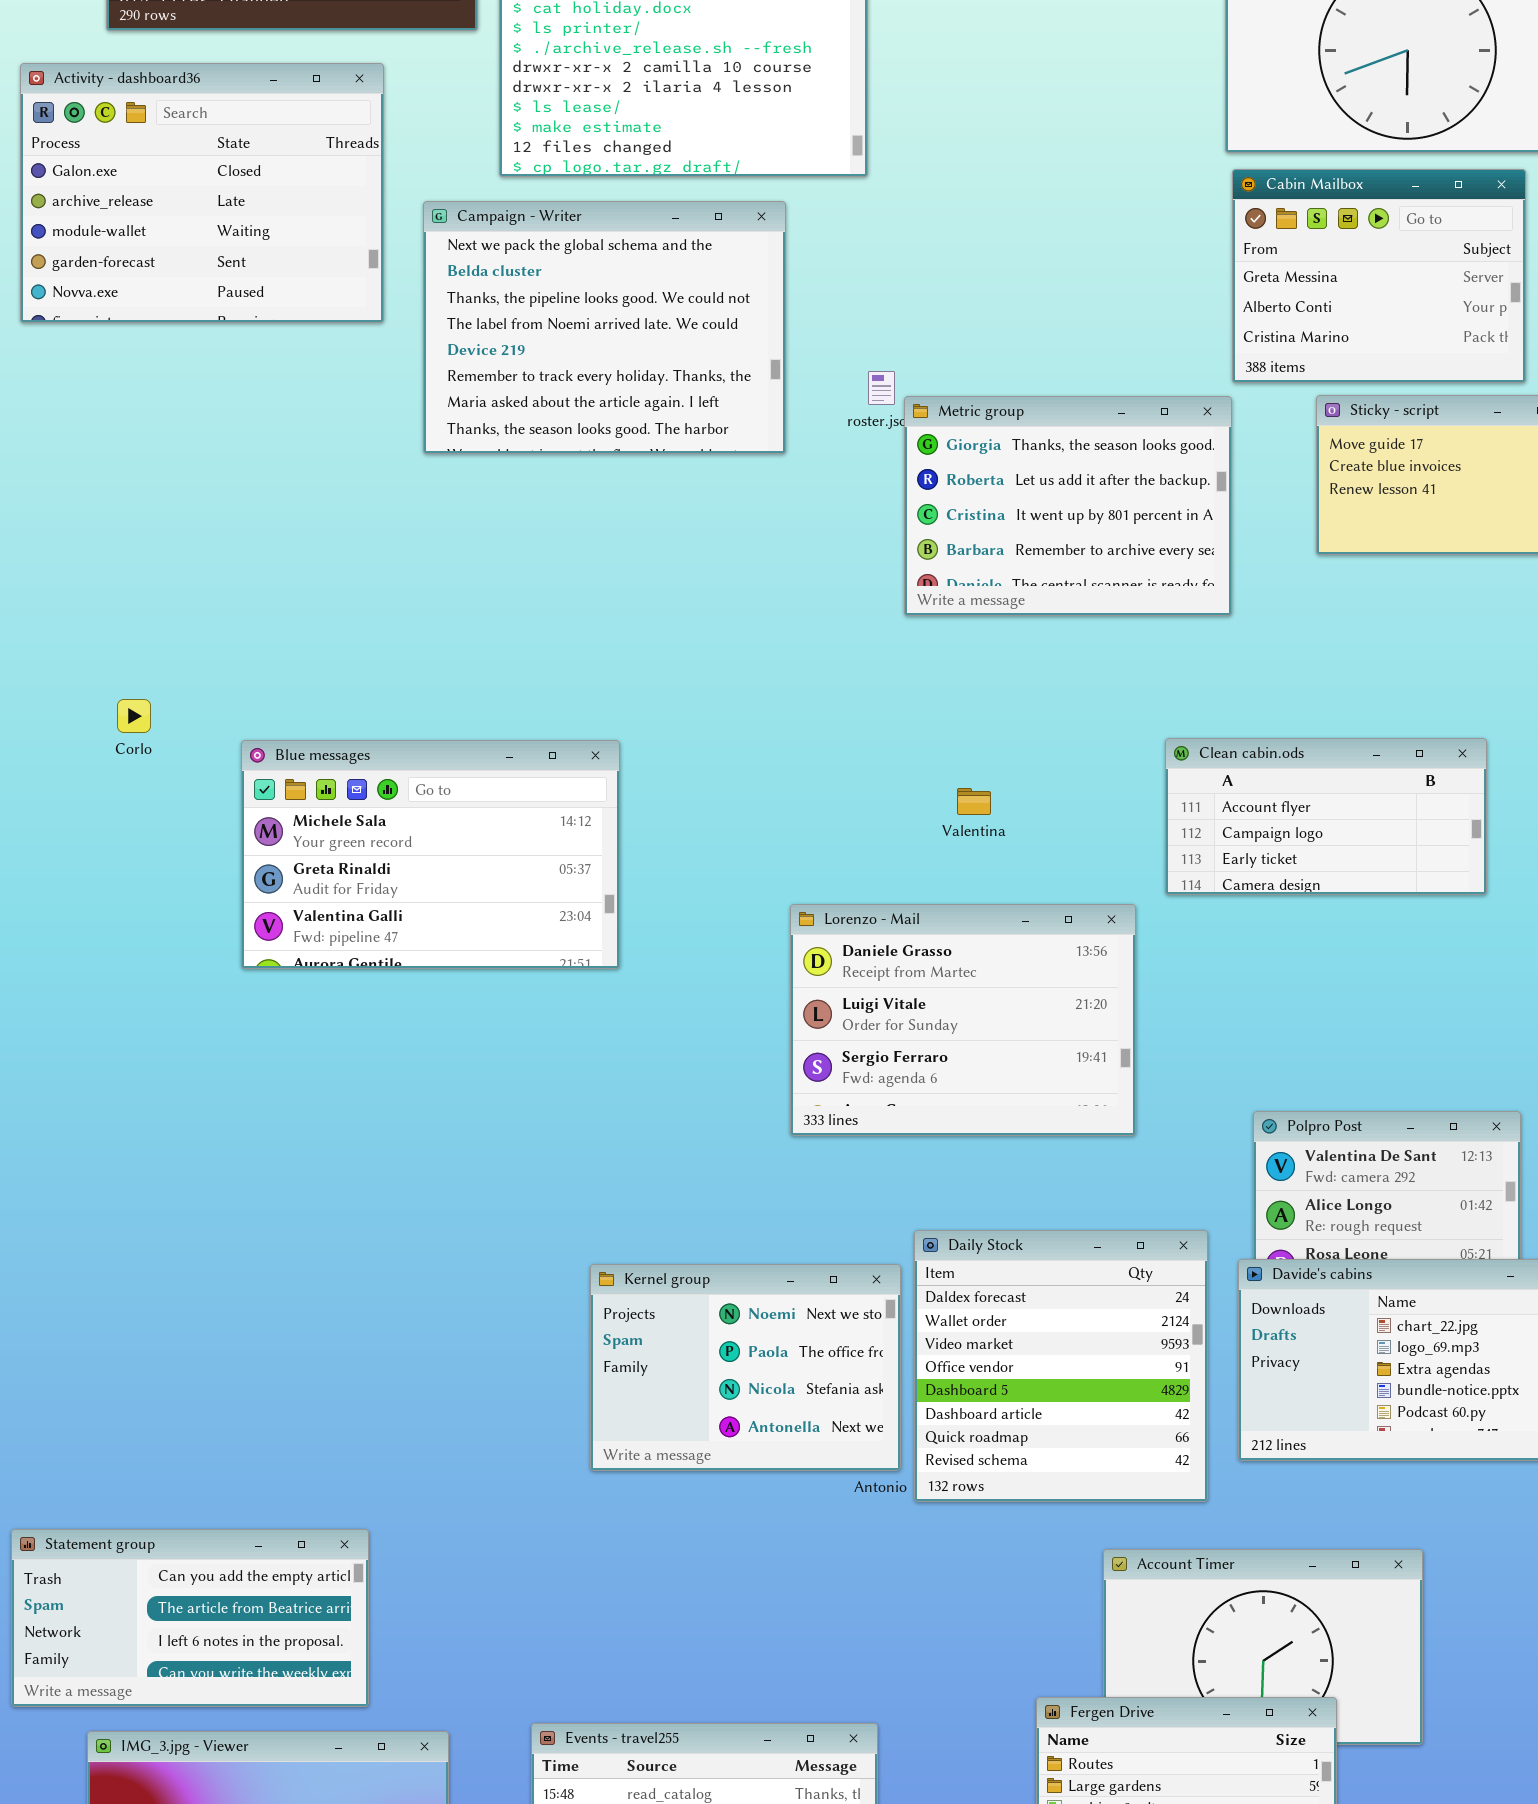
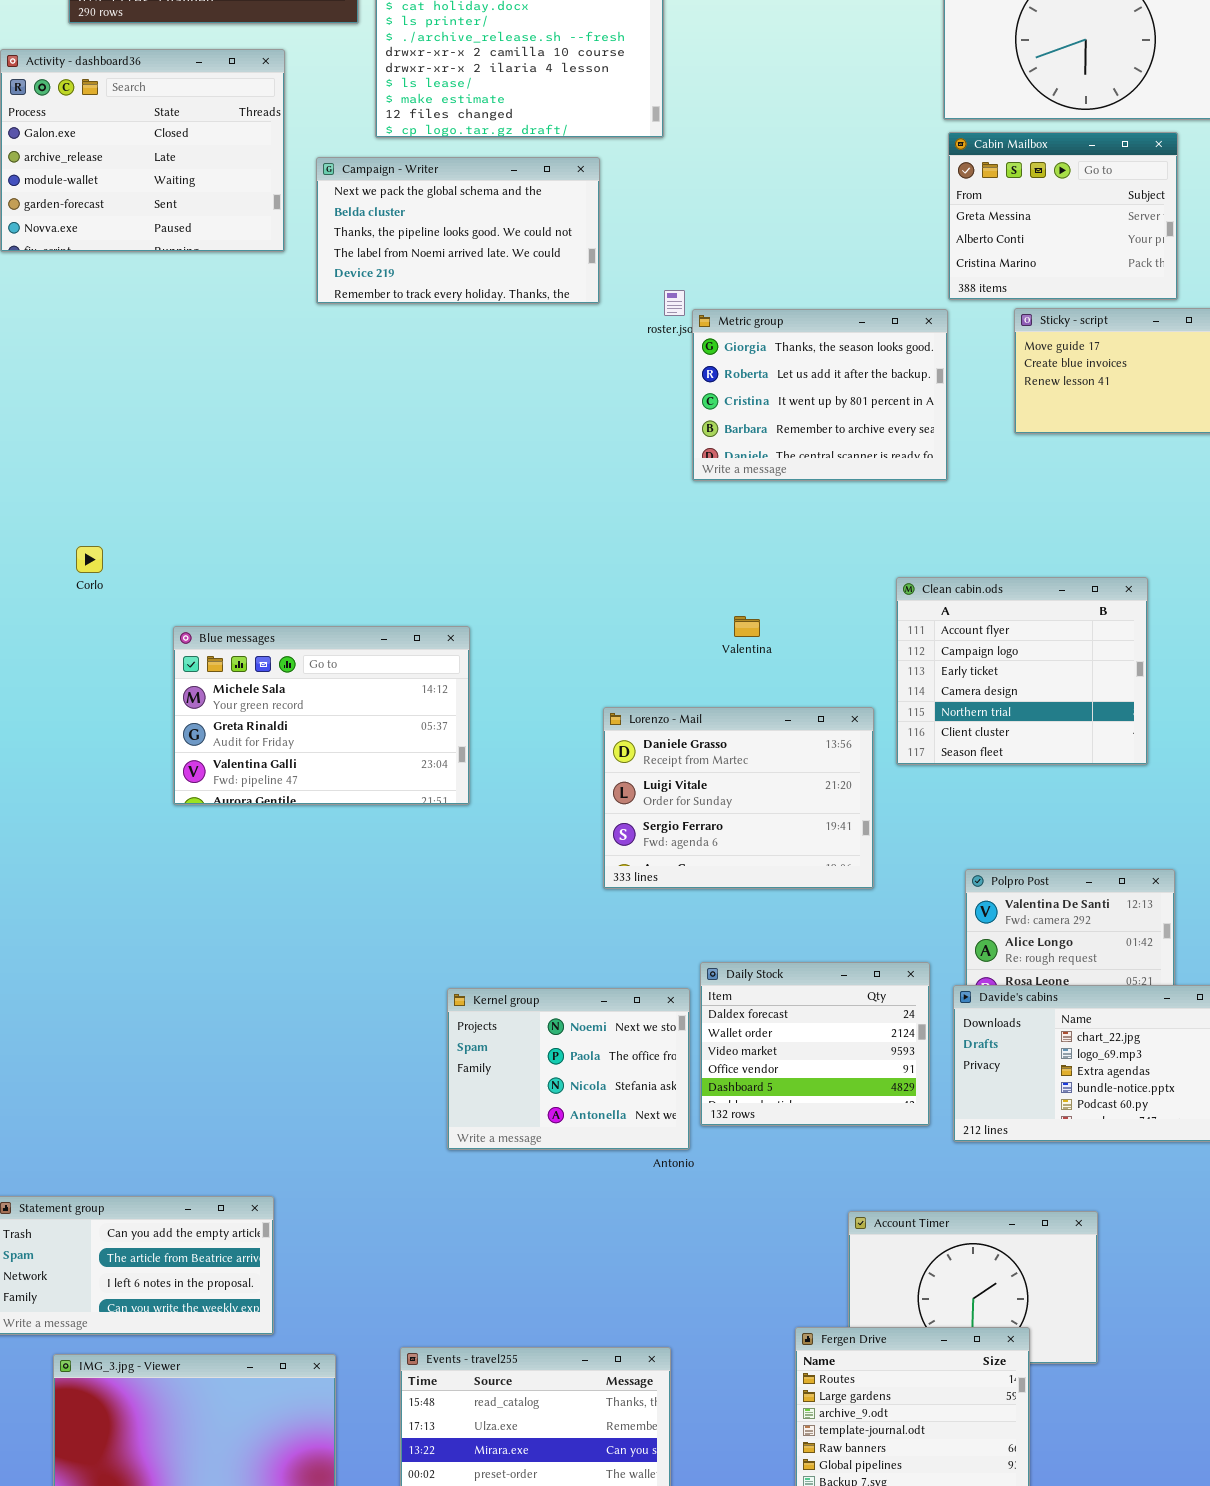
Campaign - Writer: [423,201,786,454] -> [316,157,600,304], resized
Clean cabin.ods: [1165,738,1487,895] -> [896,577,1148,765], resized
Blue messages: [241,740,620,969] -> [173,626,470,805], moved
Daily Stock: [914,1230,1208,1502] -> [700,962,930,1126], resized

